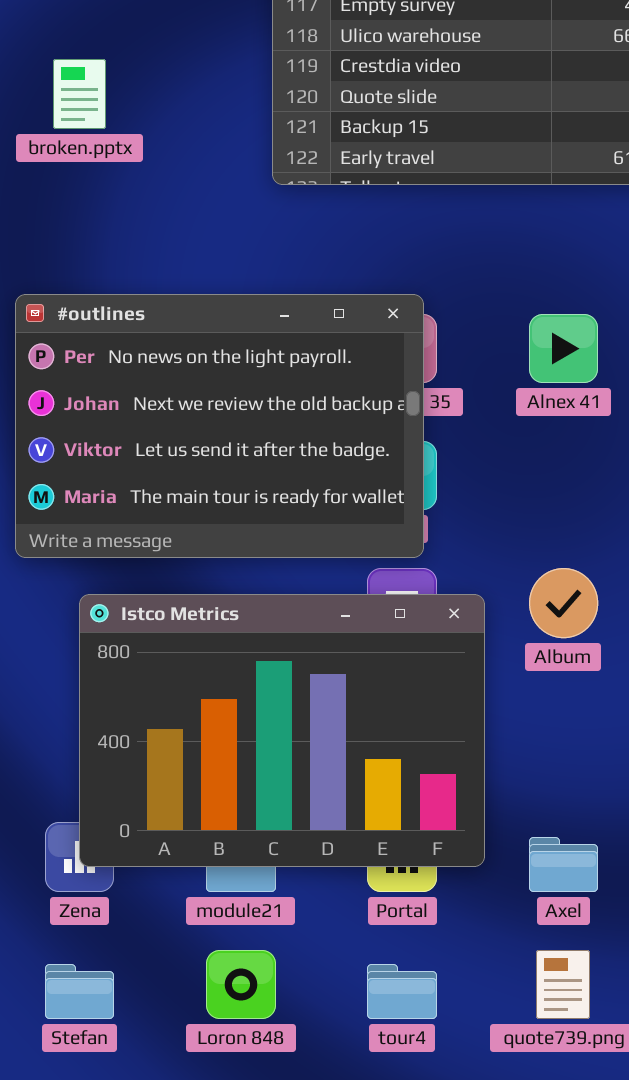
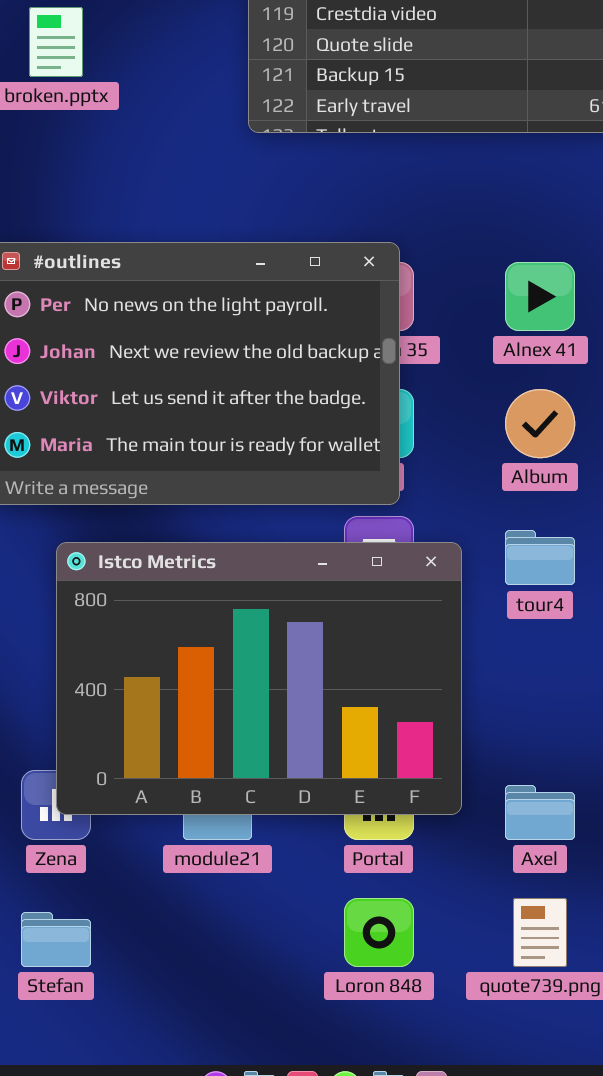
Album: [529,568,598,638] -> [505,389,575,458], moved
Loron 848: [206,950,276,1019] -> [344,898,414,967], moved
tour4: [367,964,437,1019] -> [505,530,575,585], moved

